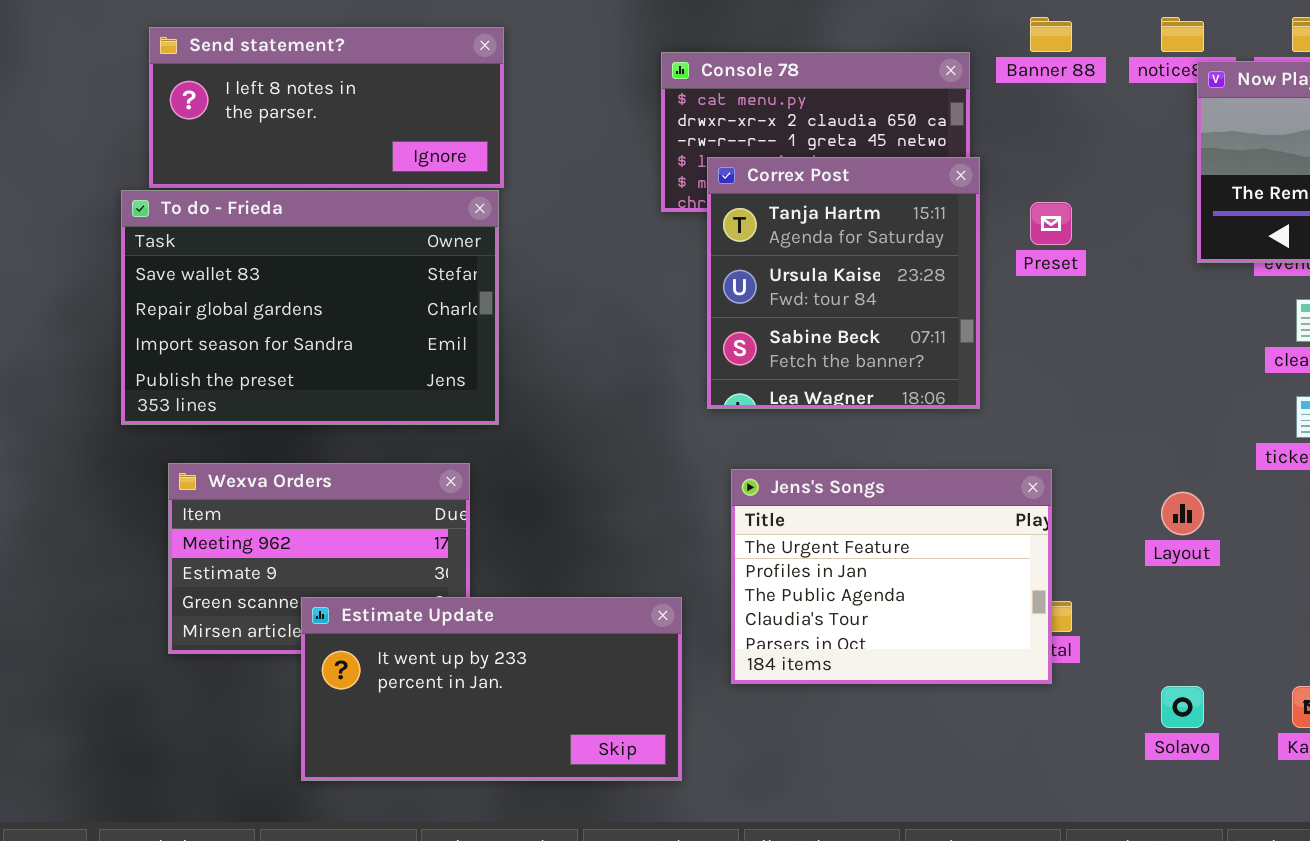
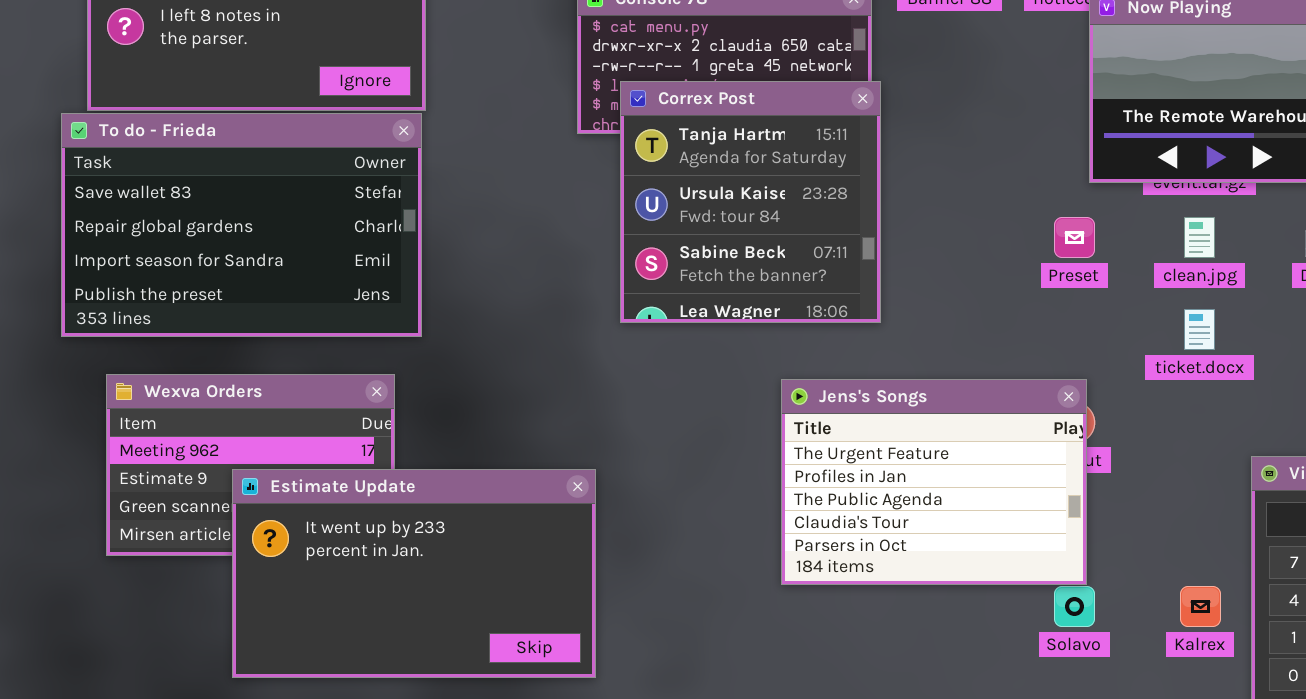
Preset: [1030,202,1072,245] -> [1054,217,1095,258], moved
Jens's Songs: [731,469,1052,684] -> [781,379,1087,585], moved
Estimate Update: [301,597,682,781] -> [232,469,596,678], resized

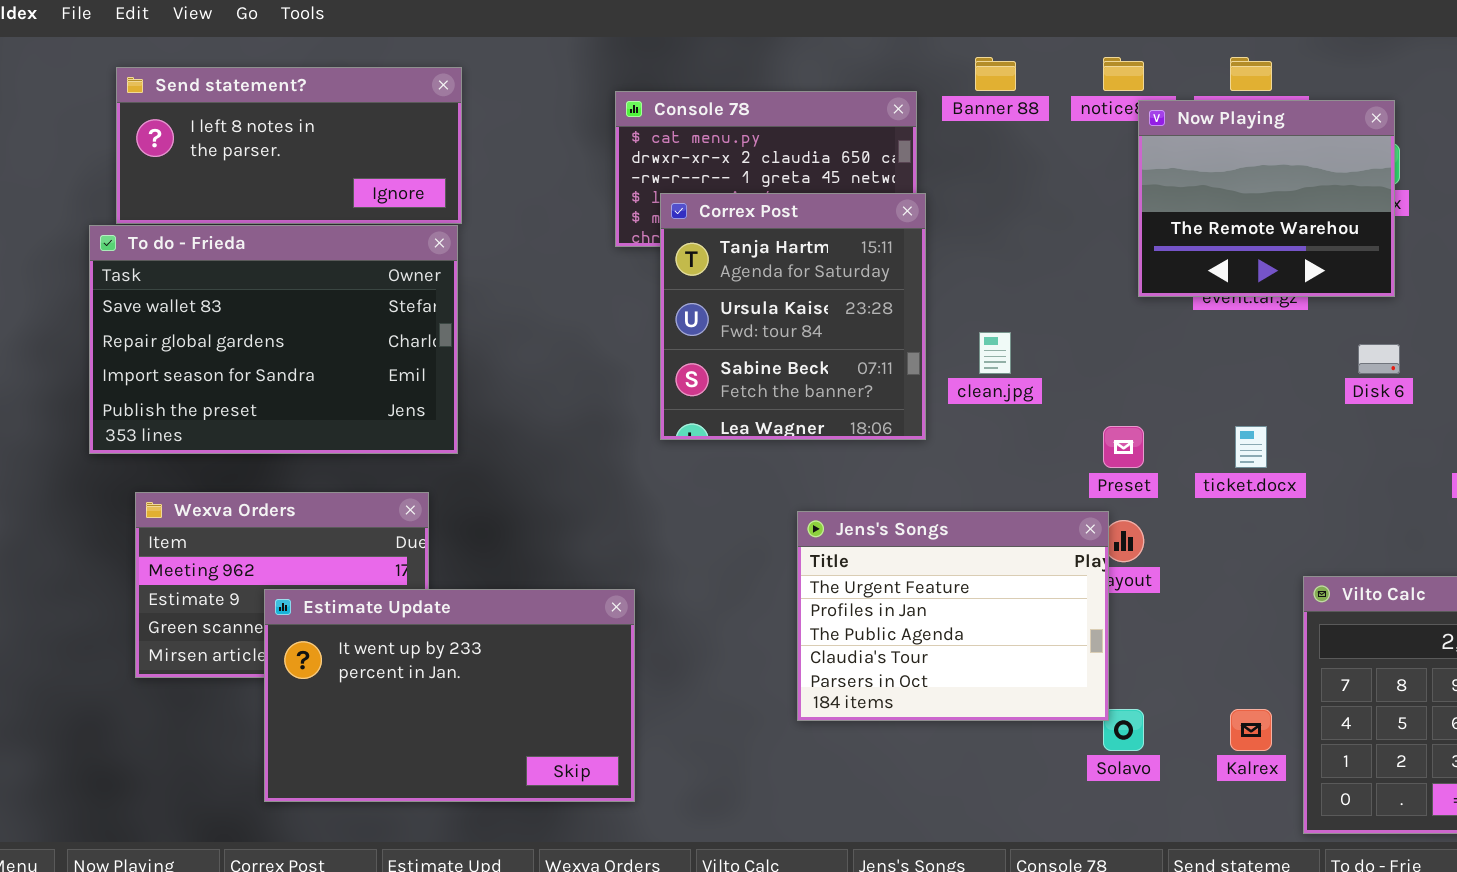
Preset: [1054,217,1095,258] -> [1103,426,1144,468], moved
clean.jpg: [1184,217,1215,258] -> [979,332,1011,374], moved
Jens's Songs: [781,379,1087,585] -> [797,511,1109,721], moved

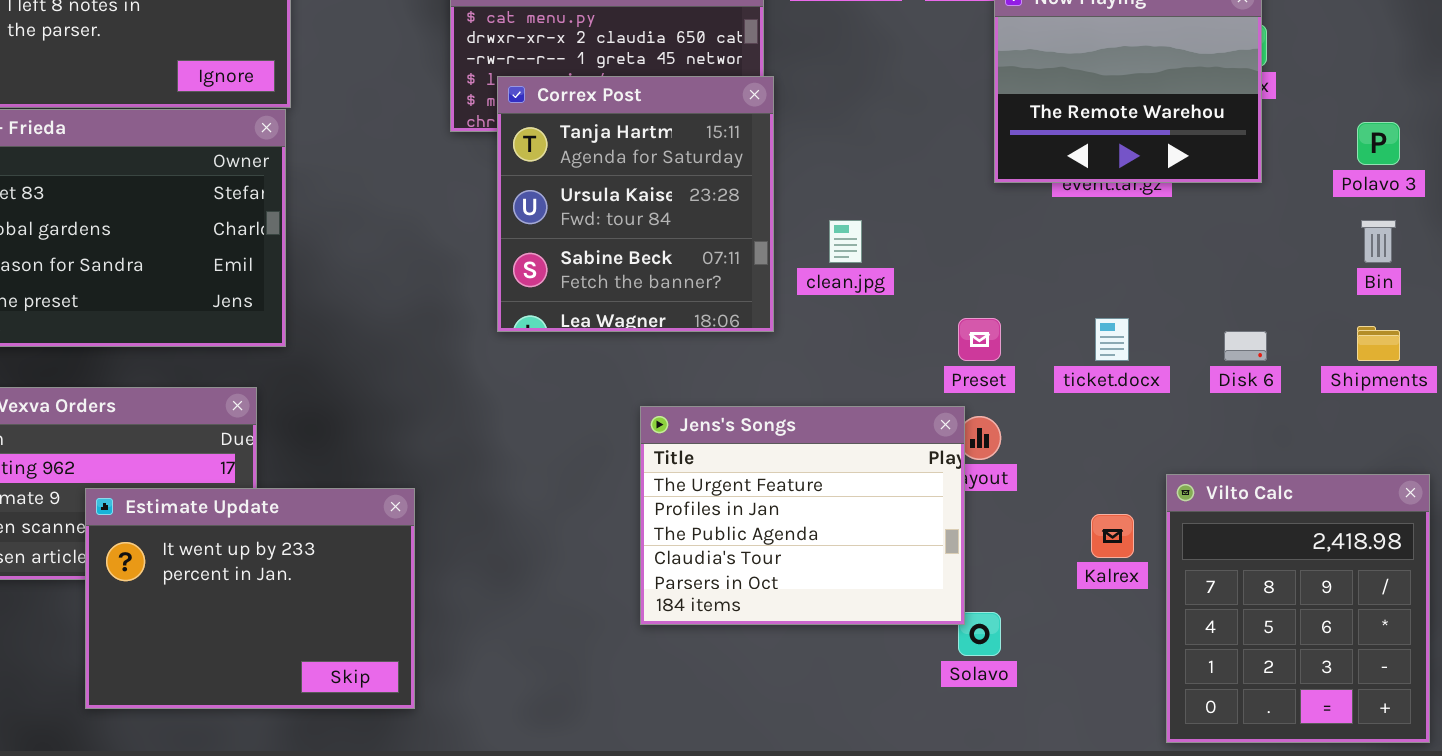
Disk 6: [1358,344,1400,374] -> [1224,331,1267,361], moved
Estimate Update: [264,589,635,802] -> [85,488,415,709], resized
Kalrex: [1230,709,1272,751] -> [1091,514,1134,558], moved

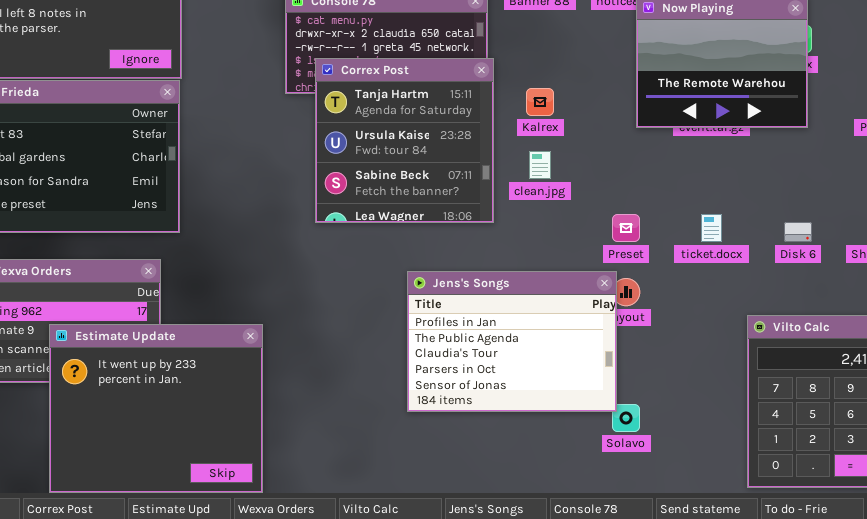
Jens's Songs: [640,406,965,625] -> [407,271,617,412], scrolled down 1 row
Estimate Update: [85,488,415,709] -> [49,324,263,493], resized
Kalrex: [1091,514,1134,558] -> [526,88,554,116], moved

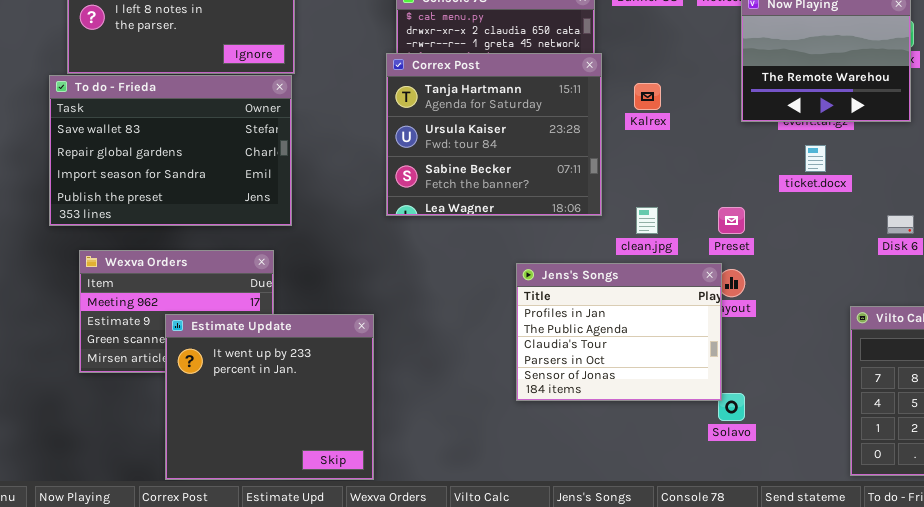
Correx Post: [315,58,494,223] -> [386,53,602,216], resized
clean.jpg: [529,151,551,179] -> [636,207,658,234], moved
ticket.docx: [701,214,722,242] -> [805,145,826,172], moved

